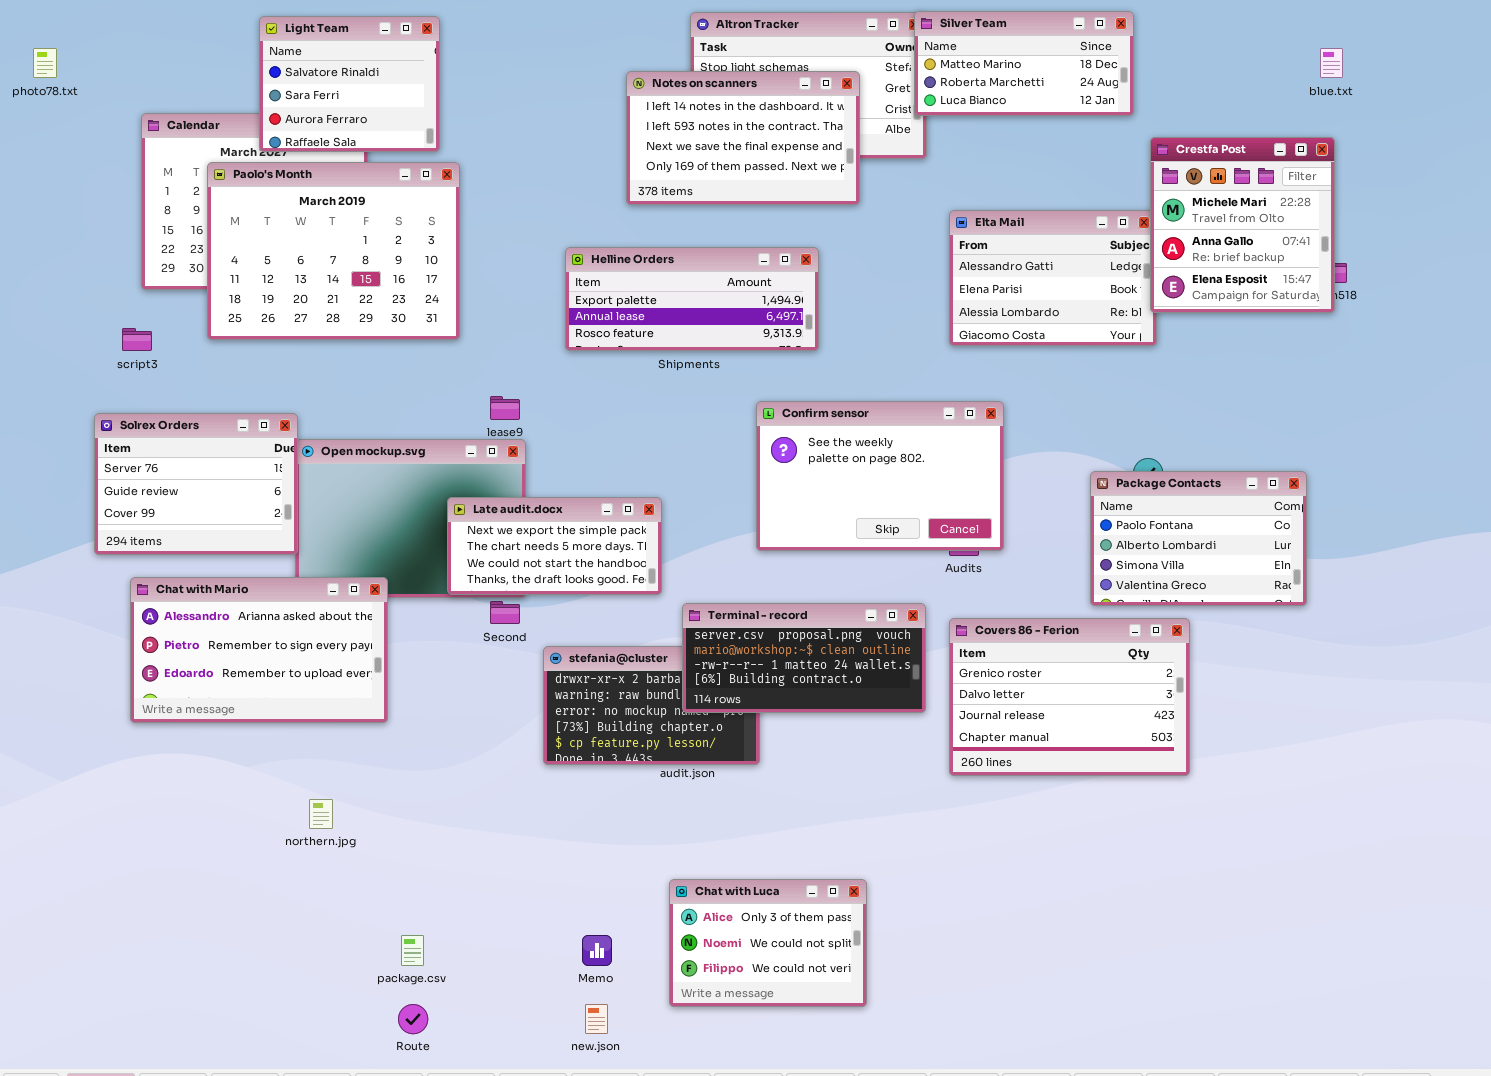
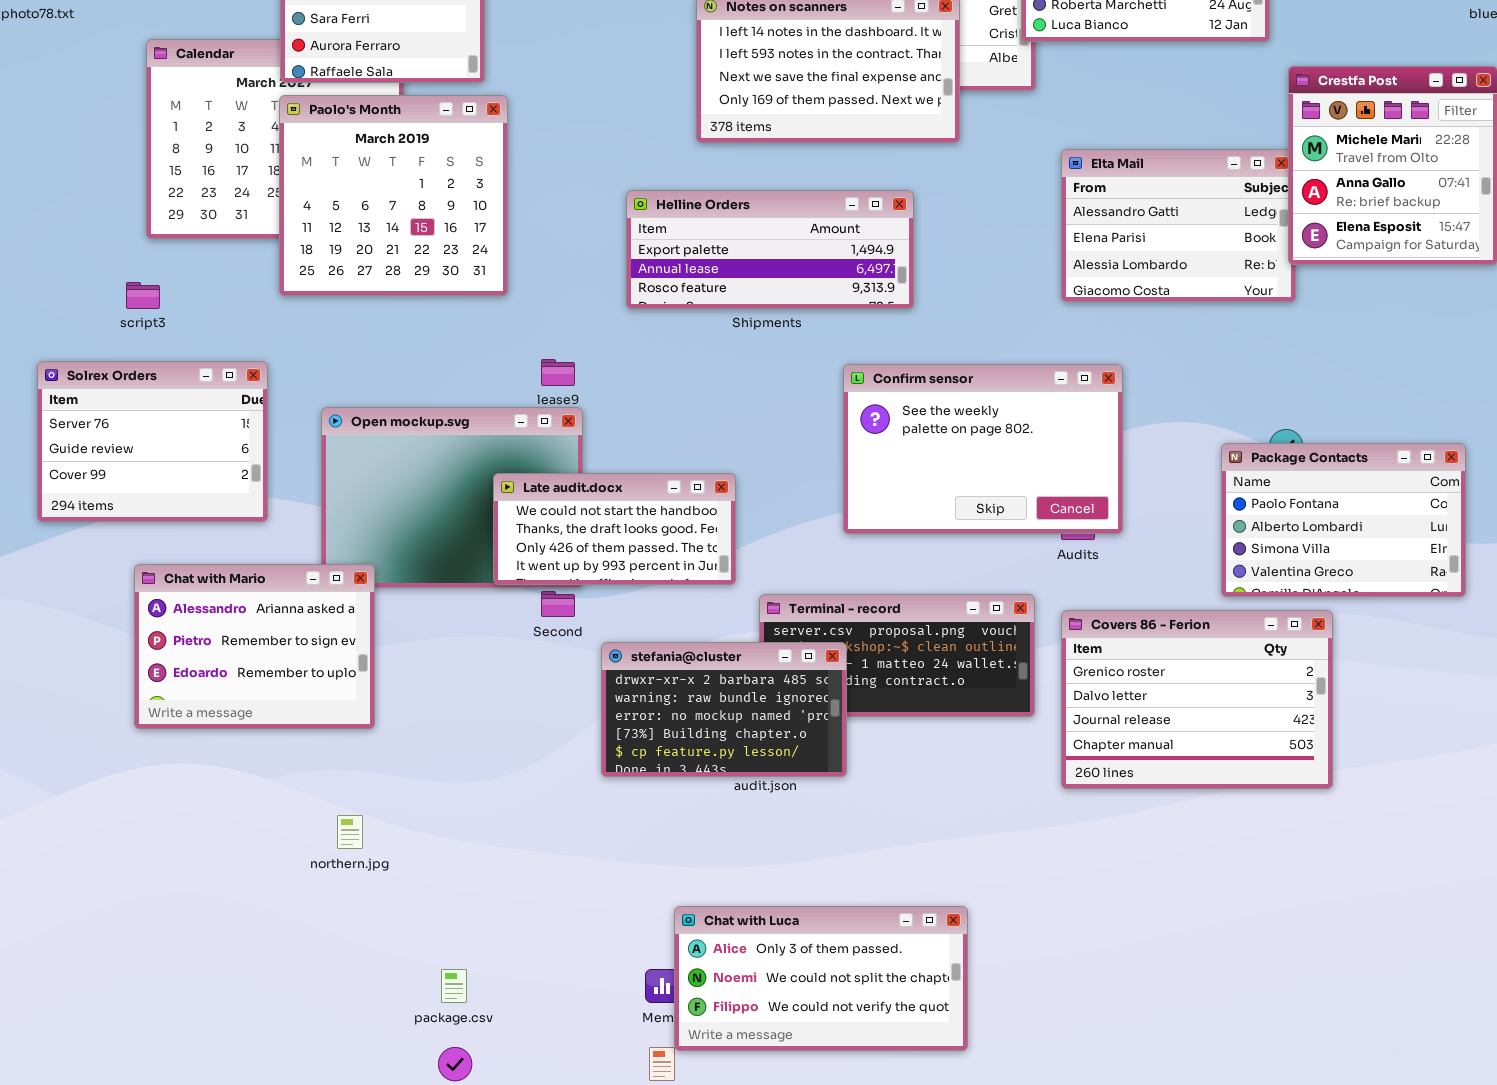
Paolo's Month: [207,162,460,340] -> [279,95,508,296], resized
Solrex Orders: [94,413,298,555] -> [37,361,268,522], moved
Late audit.docx: [447,497,662,595] -> [493,473,736,585], scrolled down 2 rows
Chat with Mario: [130,577,388,723] -> [134,564,375,729], resized
stefania@cluster: [543,646,760,765] -> [601,642,847,777], raised
Chat with Luca: [669,879,867,1007] -> [674,906,968,1051], resized

